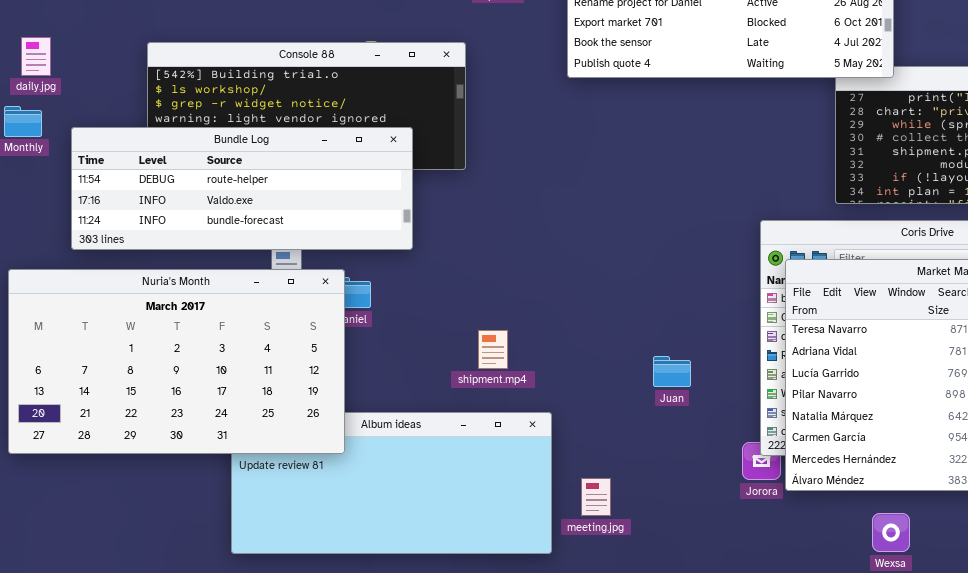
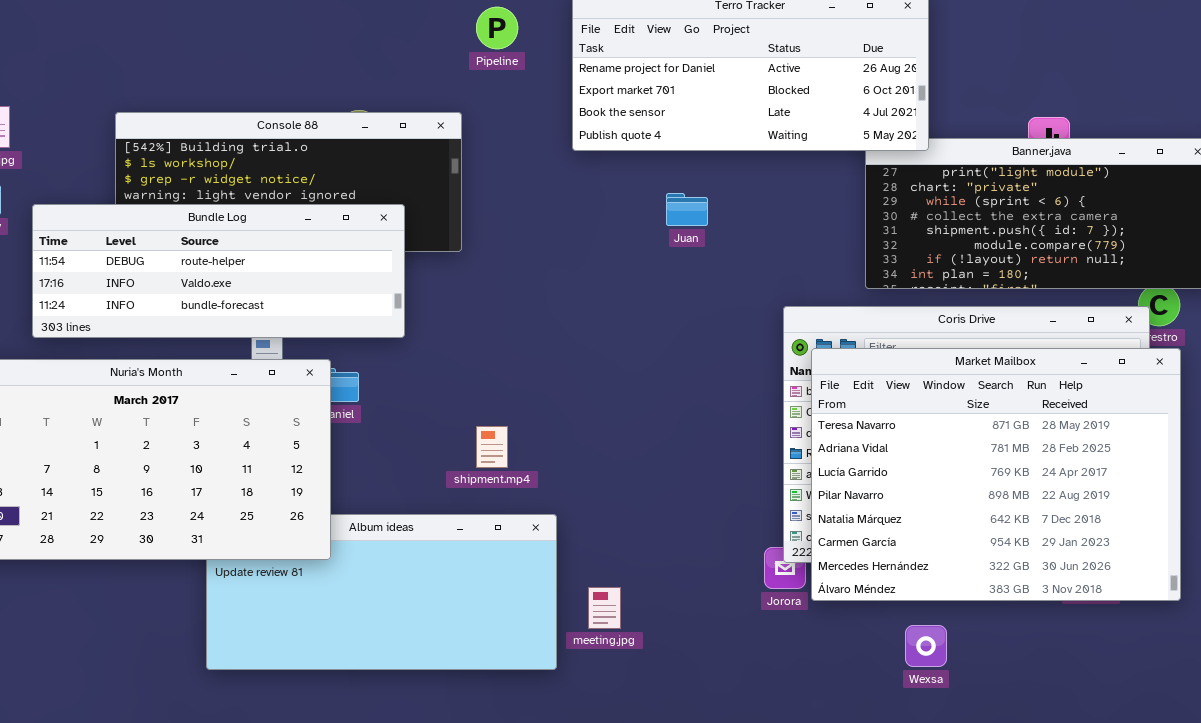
Juan: [653,356,691,387] -> [666,193,708,226], moved

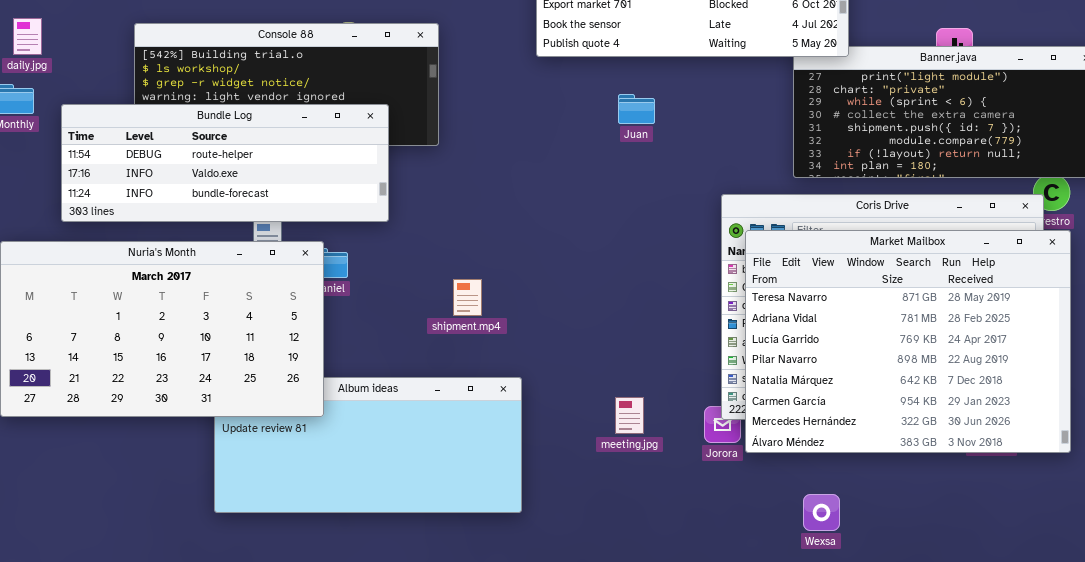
shipment.mp4: [476,426,508,468] -> [453,279,482,316], moved
meeting.jpg: [588,587,621,629] -> [615,397,644,434], moved
Wexsa: [905,625,947,667] -> [803,494,840,531], moved

